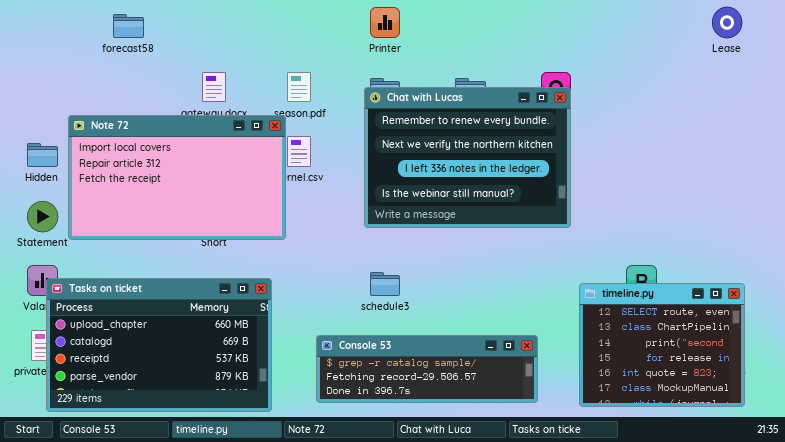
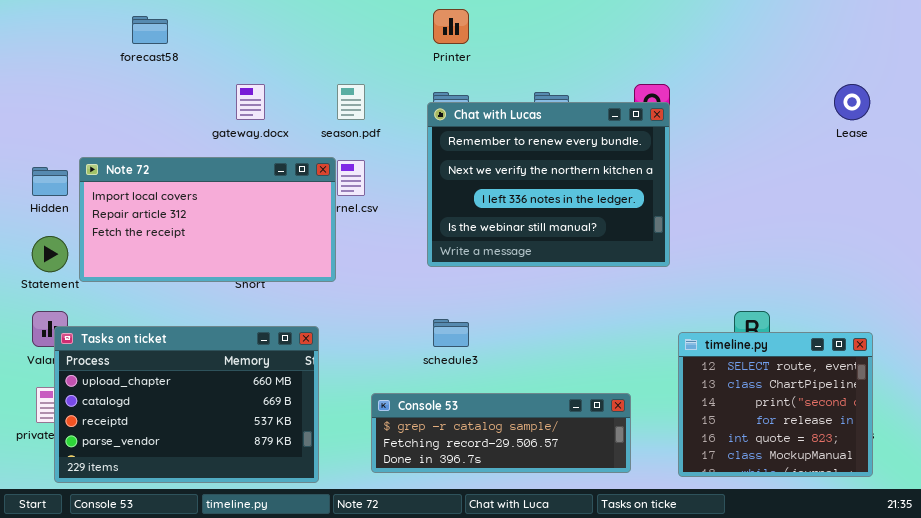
Lease: [712,7,742,38] -> [834,84,870,120], moved
Note 72: [68,115,286,240] -> [79,157,336,282], resized

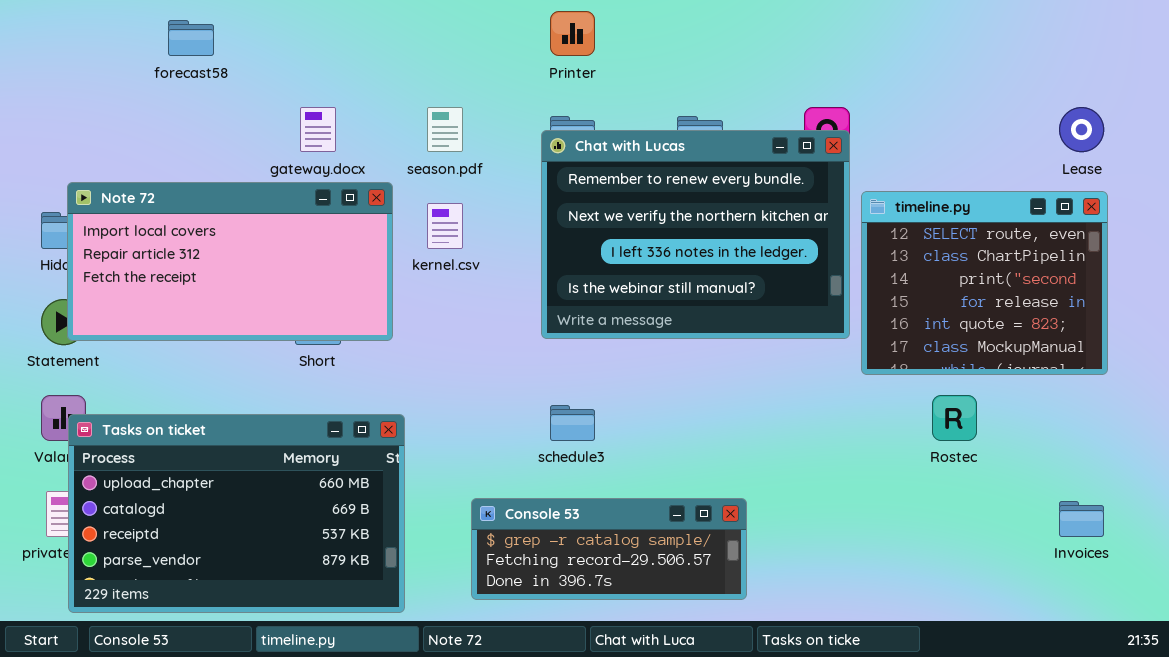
Note 72: [79,157,336,282] -> [67,182,393,341], moved
timeline.py: [678,332,873,477] -> [861,191,1108,375], moved
Console 53: [371,393,631,473] -> [471,498,747,600], resized

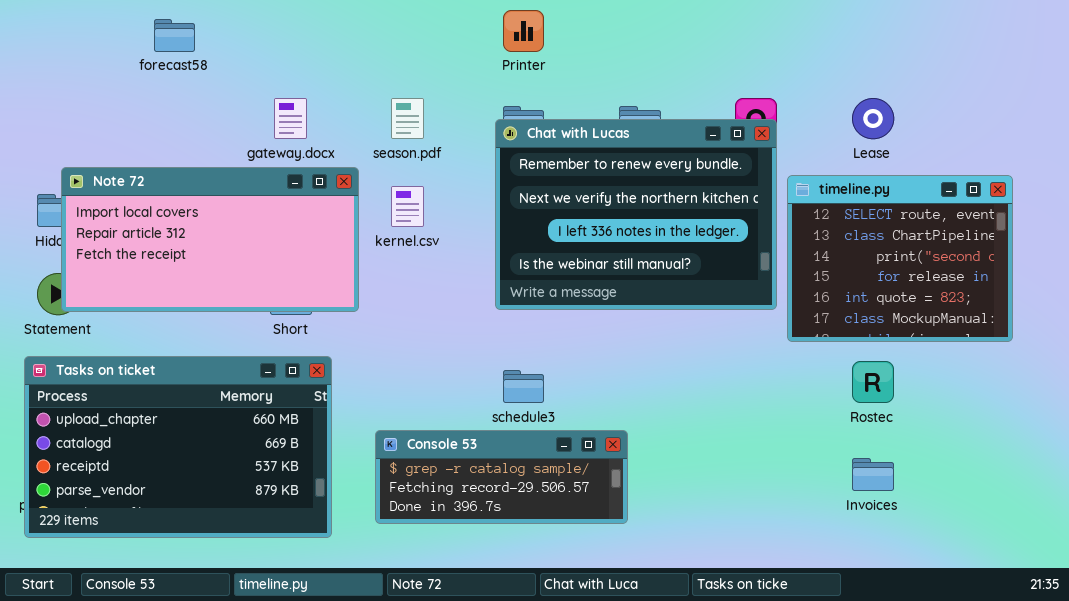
Lease: [1059,107,1104,152] -> [852,98,894,139], moved
Tasks on ticket: [68,414,405,613] -> [24,356,332,538], moved
Console 53: [471,498,747,600] -> [375,430,628,524], moved
Invoices: [1059,501,1104,537] -> [852,458,894,491], moved

